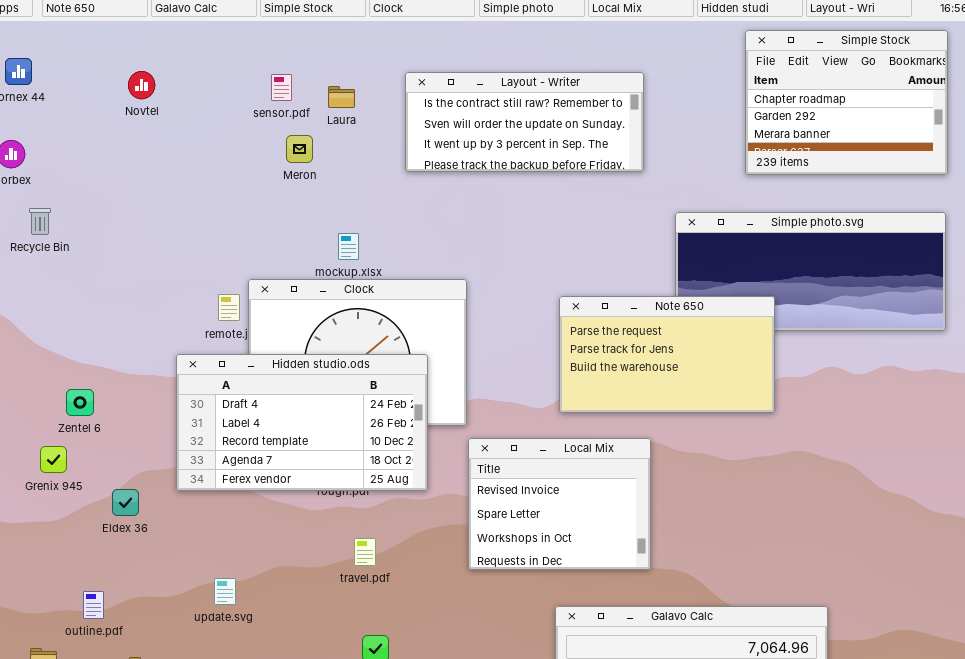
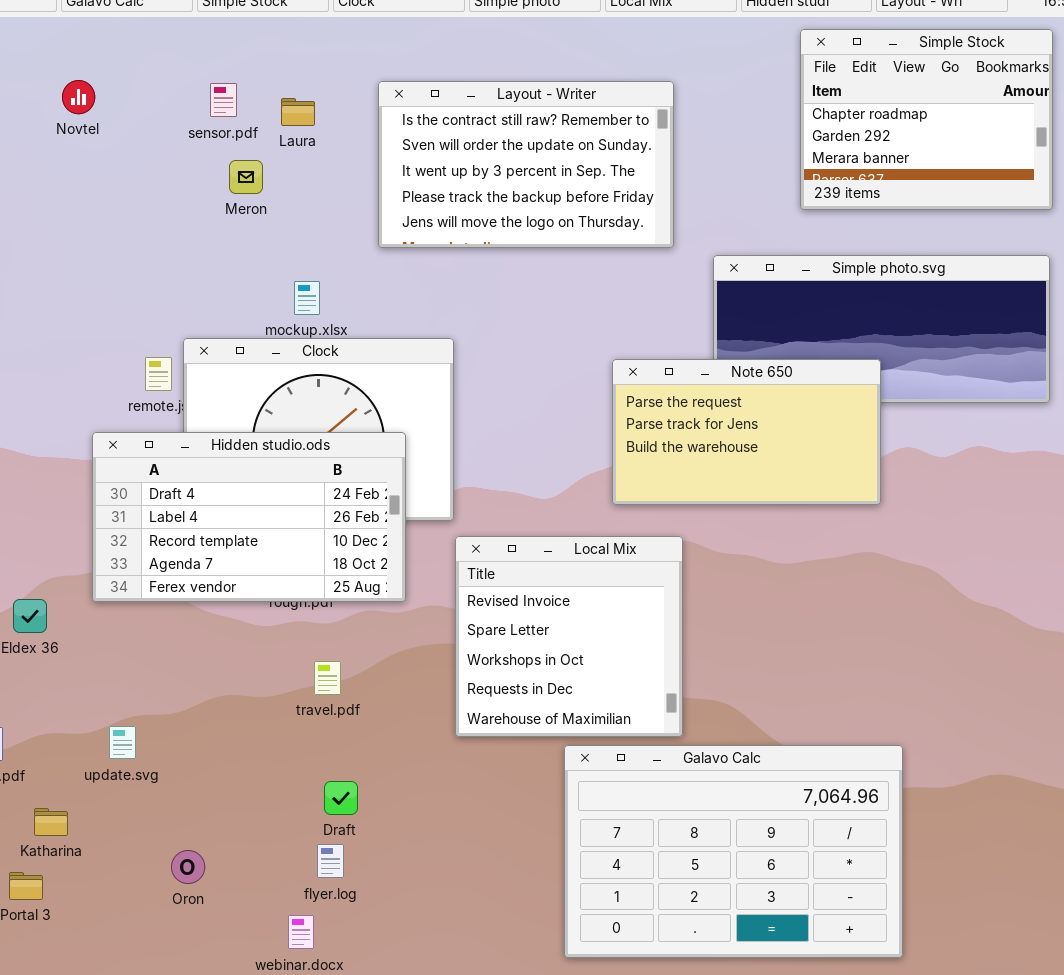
Novtel: [128,71,155,99] -> [62,80,95,114], moved
Layout - Writer: [405,72,644,172] -> [378,81,674,248], resized
Note 650: [559,296,775,413] -> [612,359,881,505], moved
Local Mix: [468,438,651,570] -> [455,536,683,737], resized
update.svg: [214,578,236,605] -> [109,726,136,759], moved

